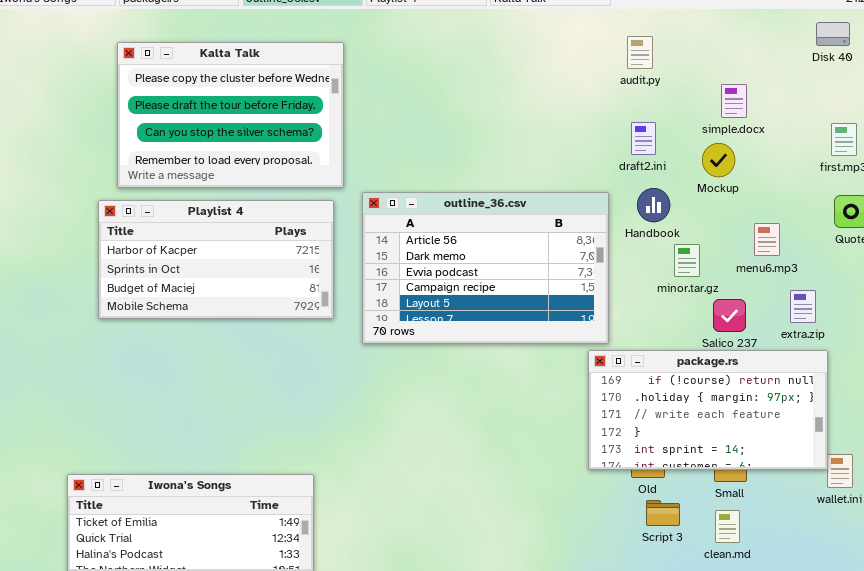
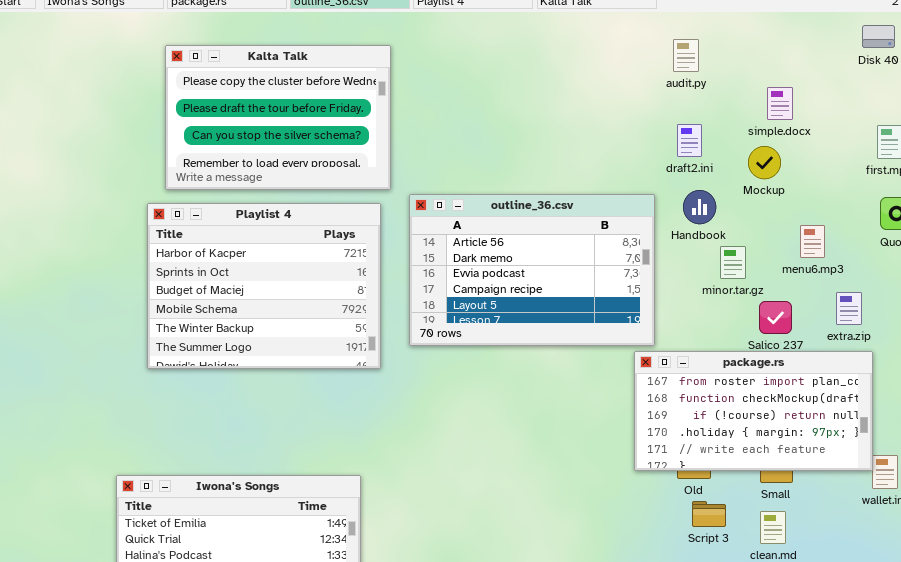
Playlist 4: [98,200,334,319] -> [147,203,381,369], resized
package.rs: [588,350,828,470] -> [634,351,873,471], scrolled up 2 rows

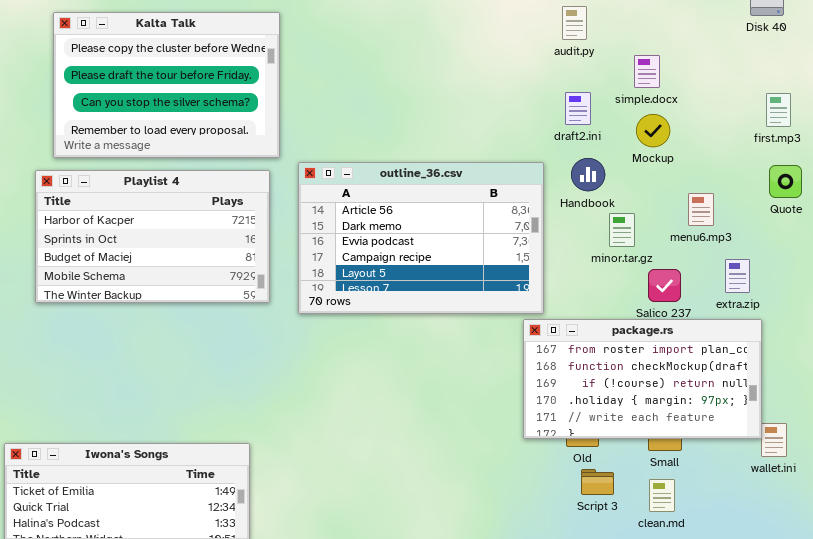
simple.docx: [767,87,793,120] -> [634,55,660,88], moved
Playlist 4: [147,203,381,369] -> [35,170,270,303], resized

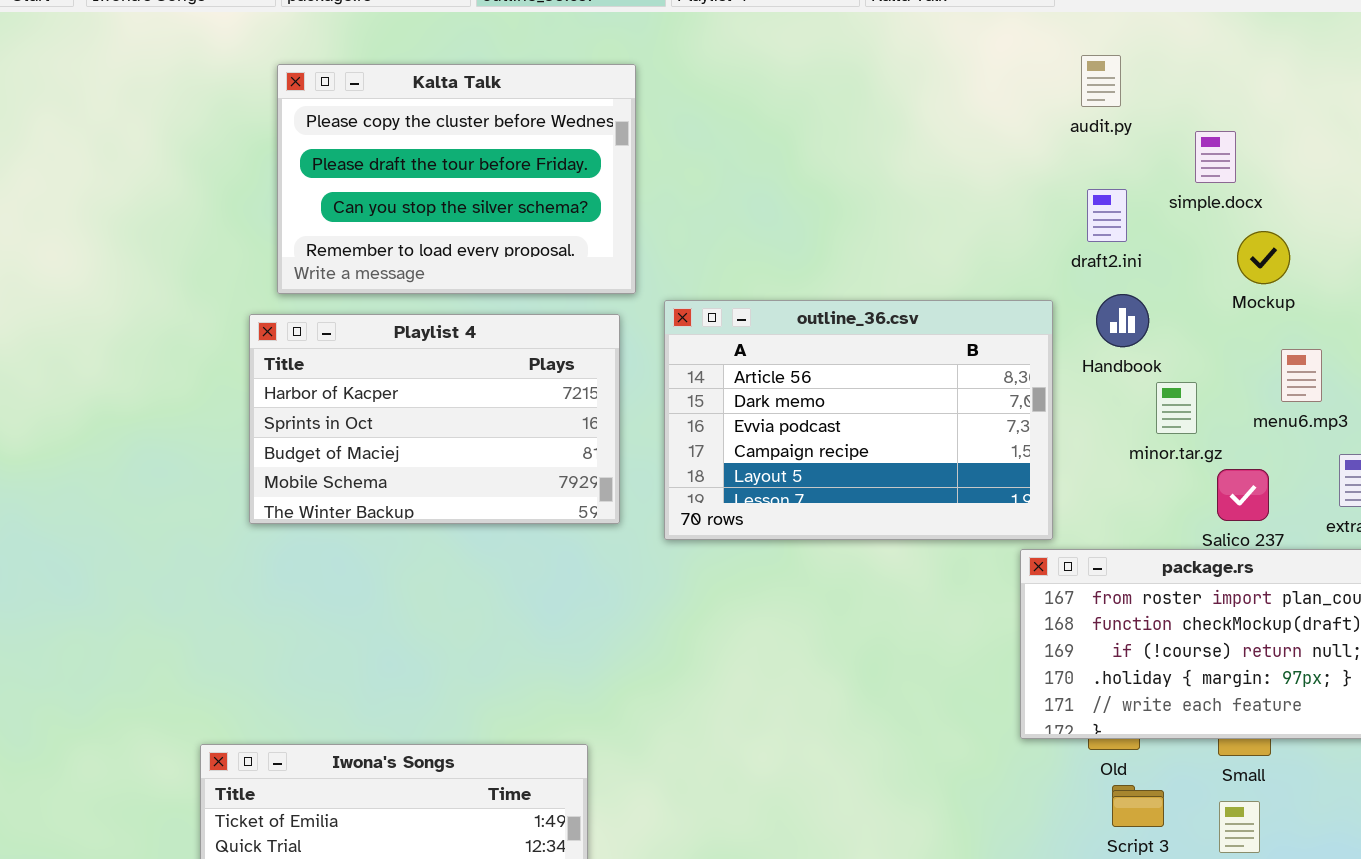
Mockup: [636,114,670,147] -> [1237,231,1290,284], moved

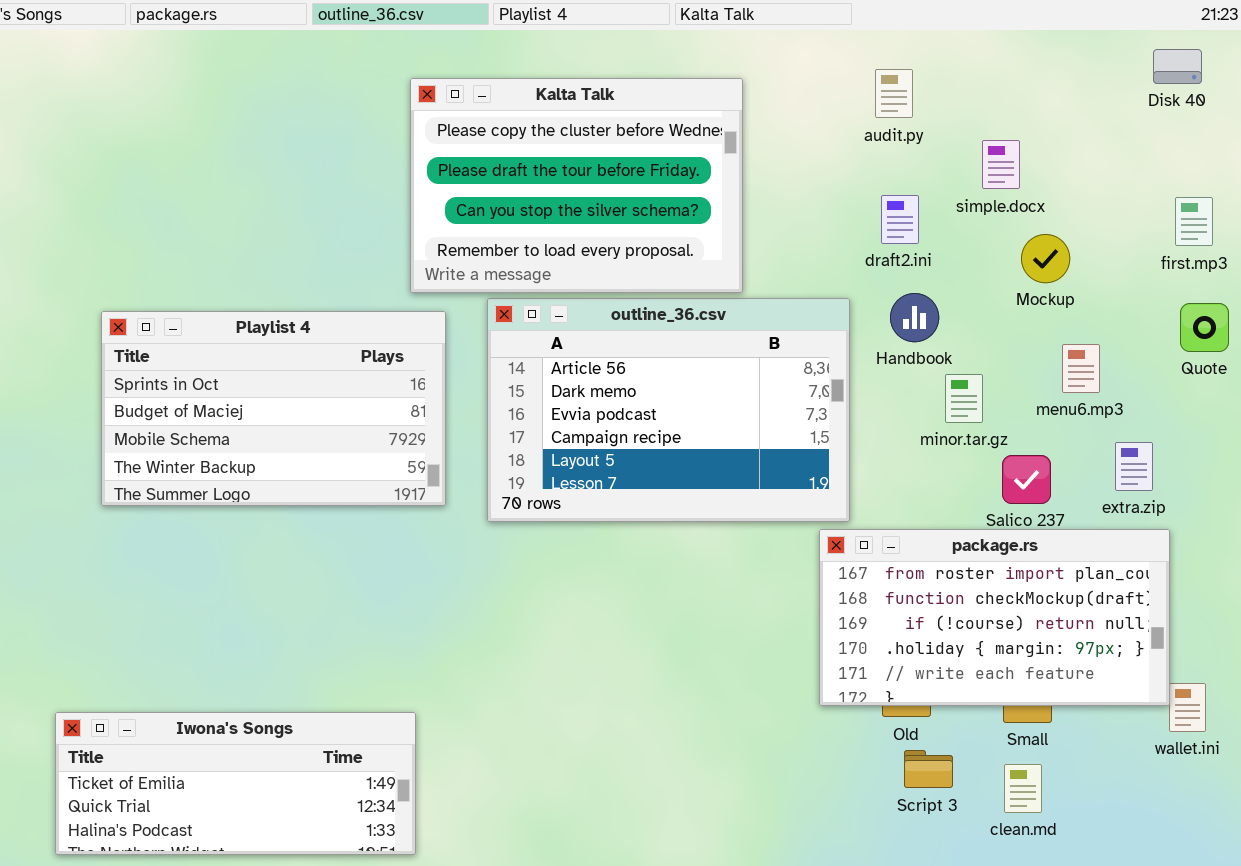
Kalta Talk: [277,64,636,294] -> [410,78,743,293], moved
Playlist 4: [249,314,620,524] -> [101,311,446,506], scrolled down 1 row

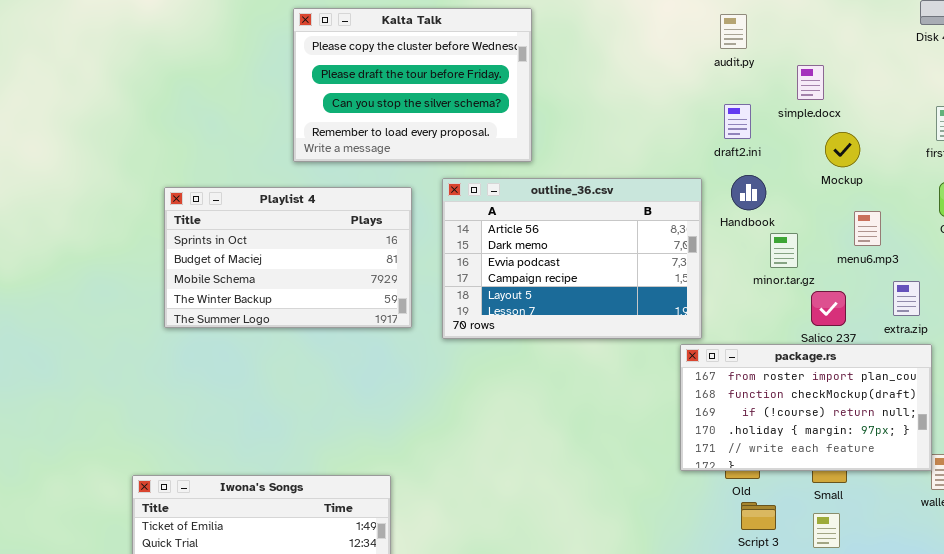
Kalta Talk: [410,78,743,293] -> [293,8,532,162], moved

